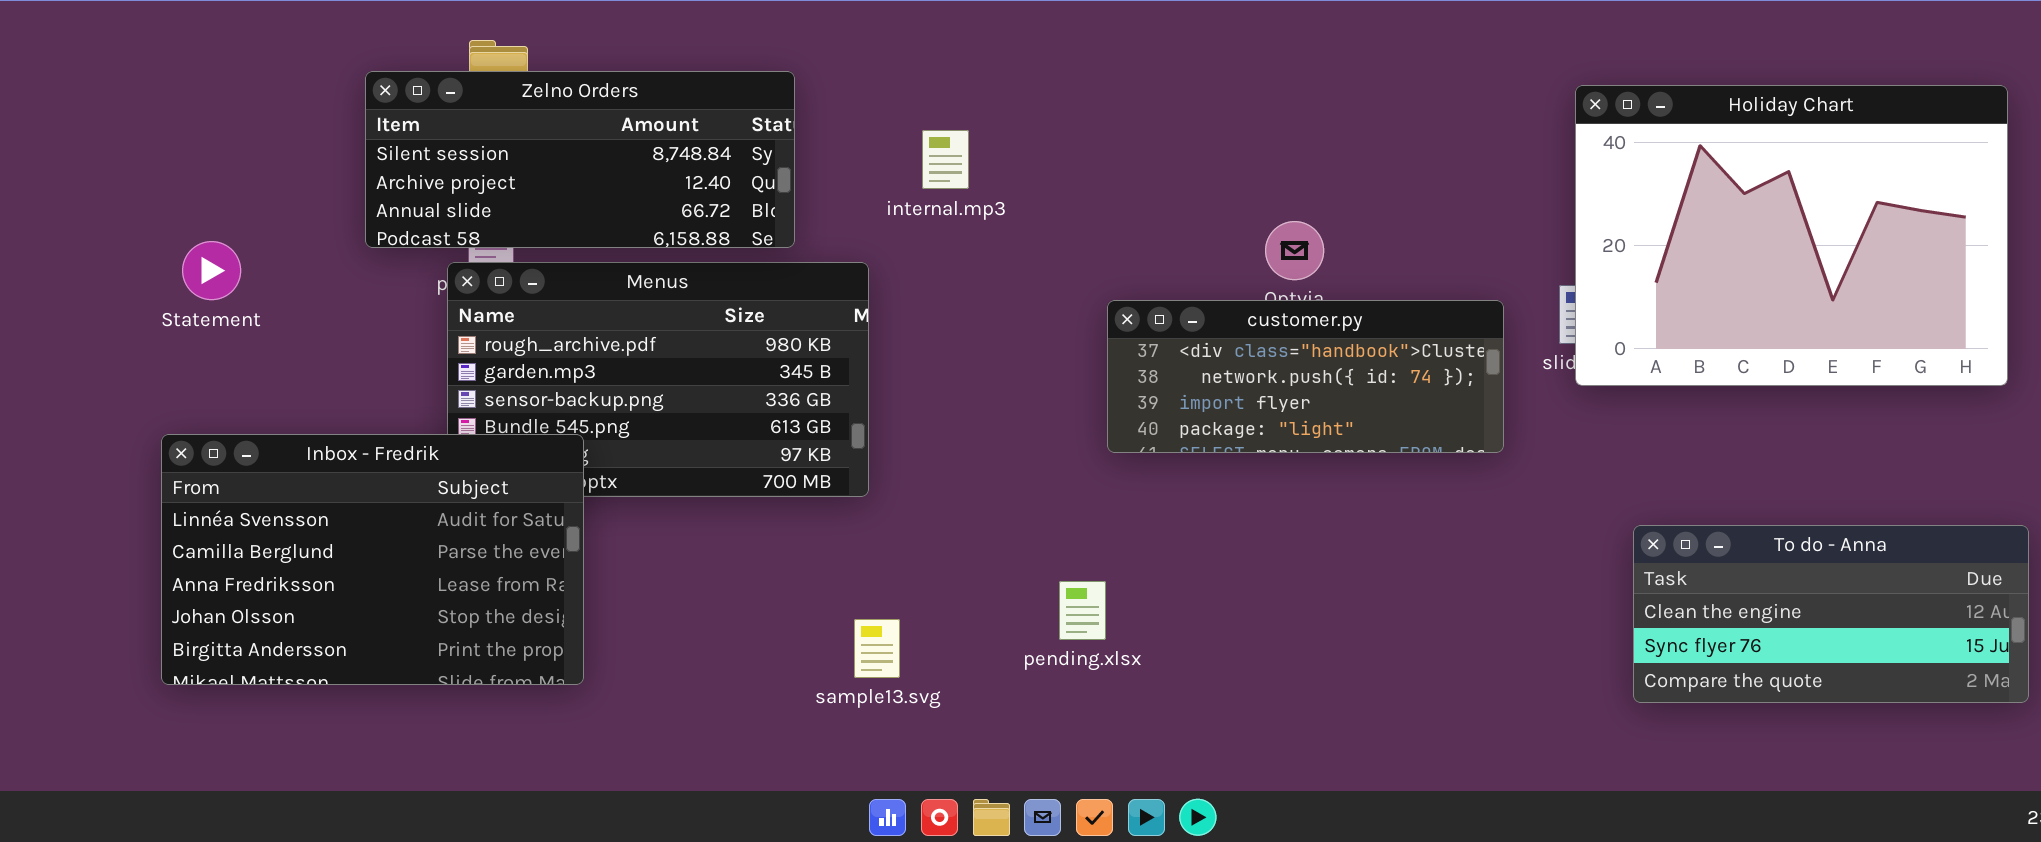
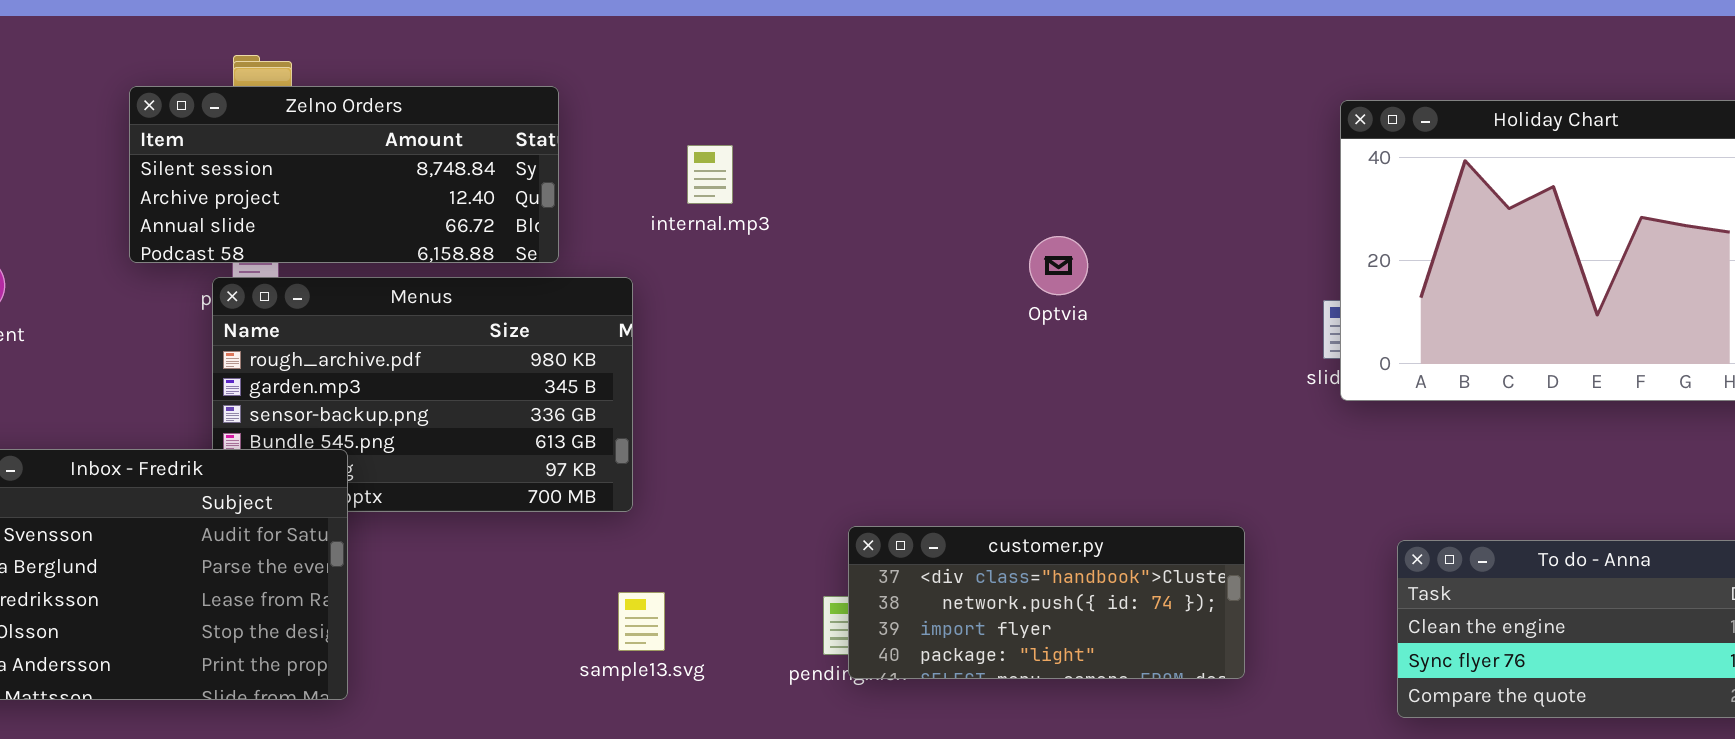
customer.py: [1107,300,1504,453] -> [848,526,1245,679], moved
sample13.svg: [854,619,900,678] -> [618,592,665,651], moved

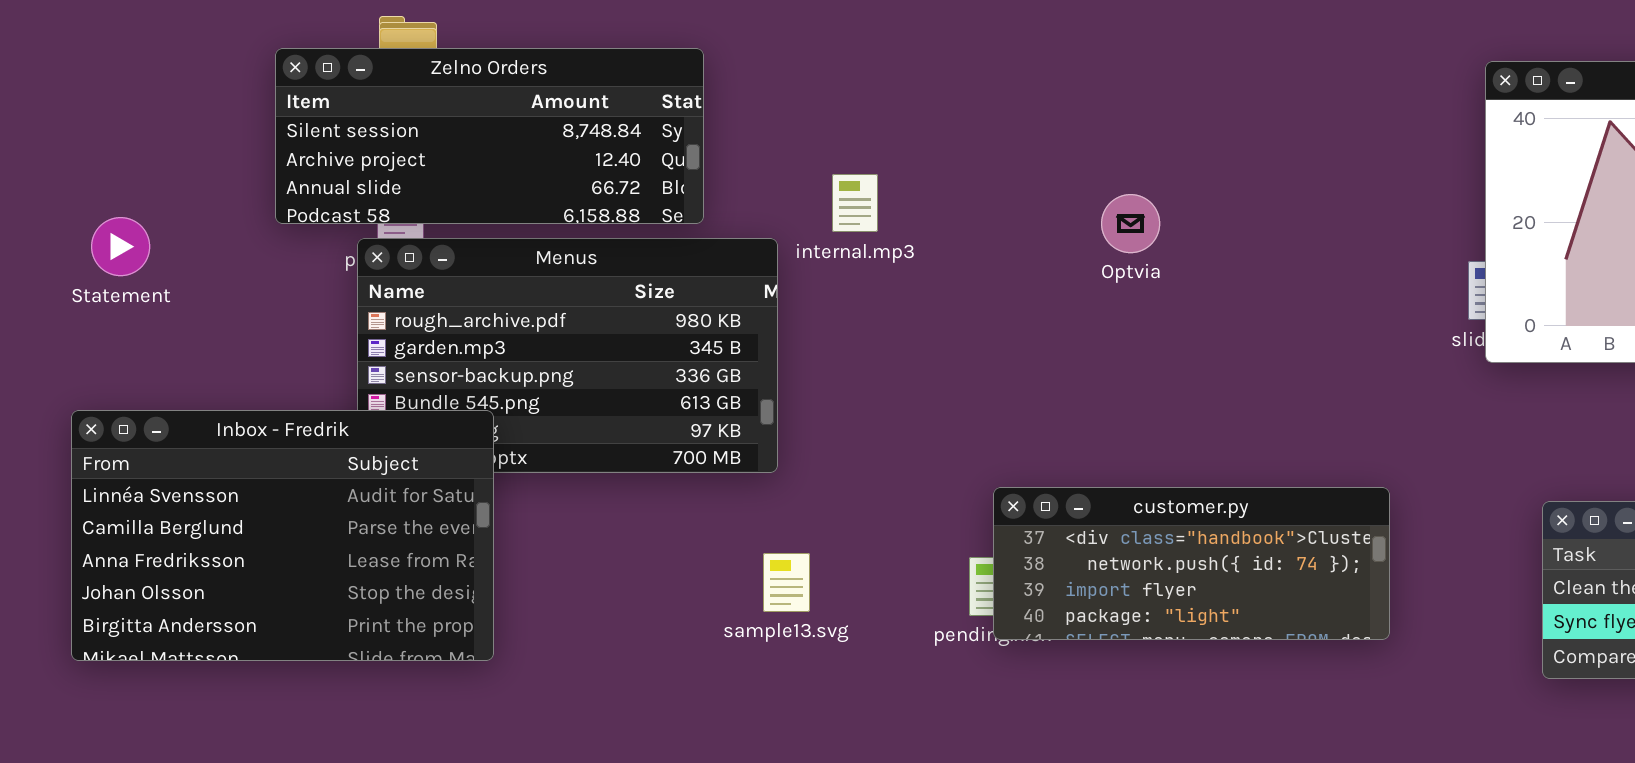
internal.mp3: [687,145,733,204] -> [832,174,878,232], moved
Optvia: [1029,236,1088,295] -> [1101,194,1160,253], moved

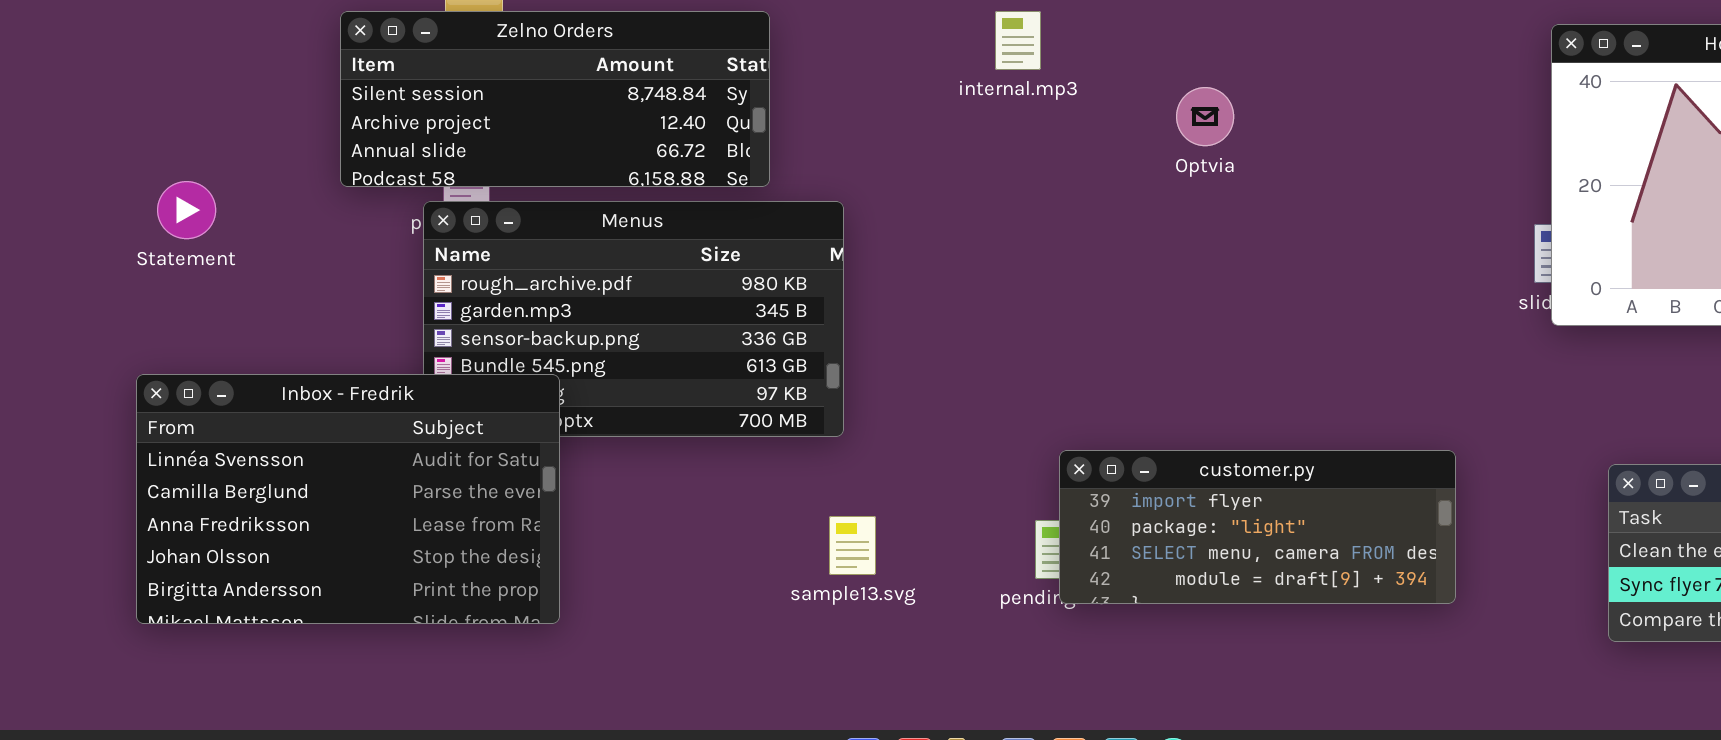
internal.mp3: [832,174,878,232] -> [995,11,1041,70], moved
Optvia: [1101,194,1160,253] -> [1176,87,1234,146], moved
customer.py: [993,487,1390,640] -> [1059,450,1456,604], scrolled down 2 rows

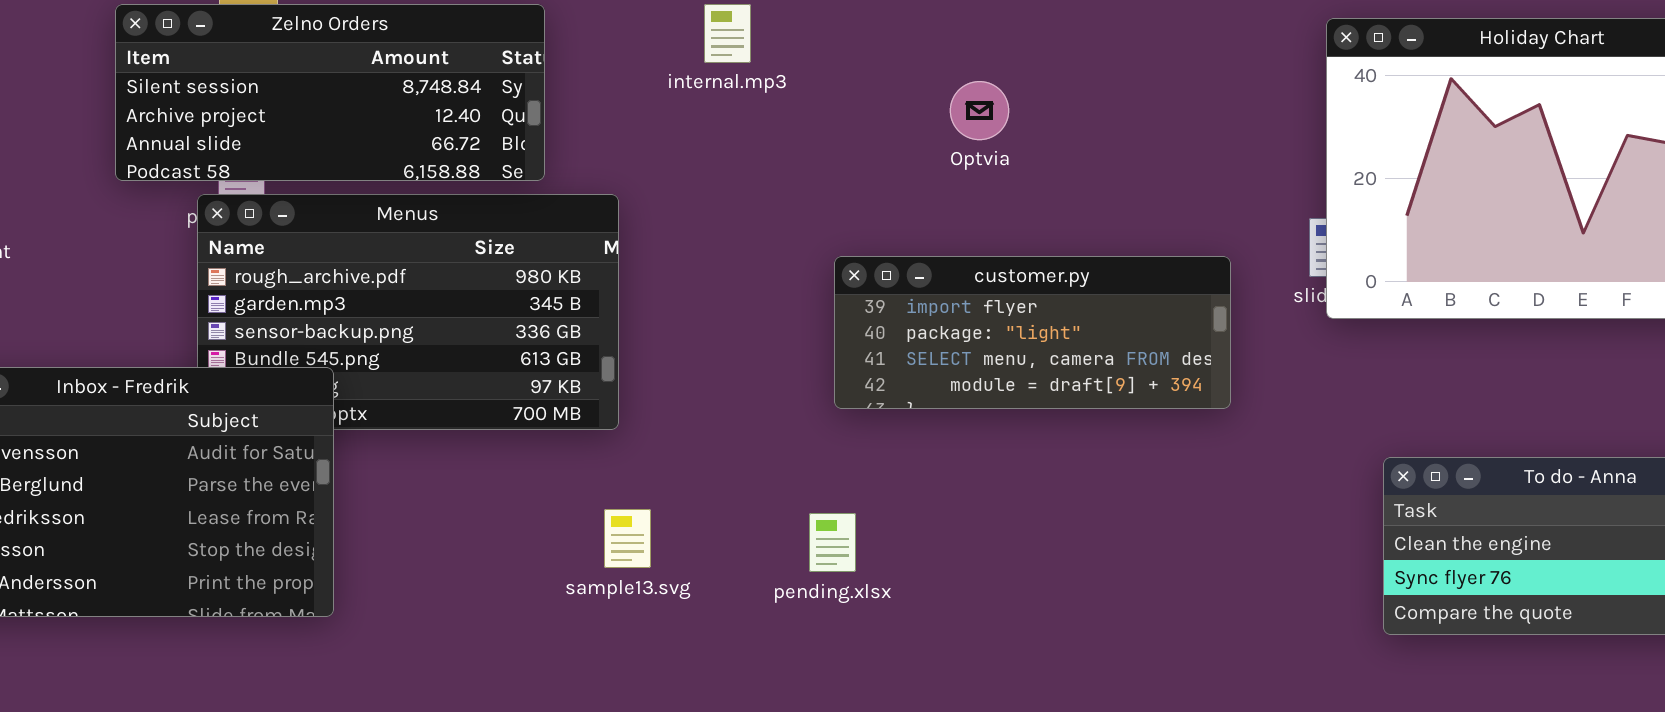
internal.mp3: [995,11,1041,70] -> [704,4,751,63], moved
customer.py: [1059,450,1456,604] -> [834,256,1231,409], moved

